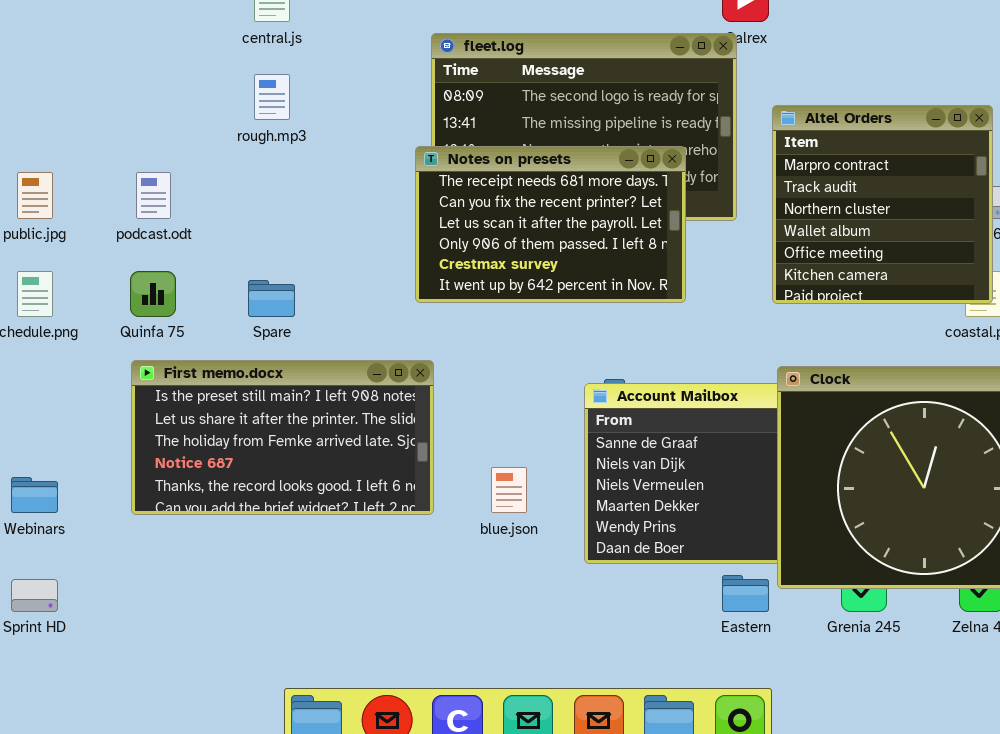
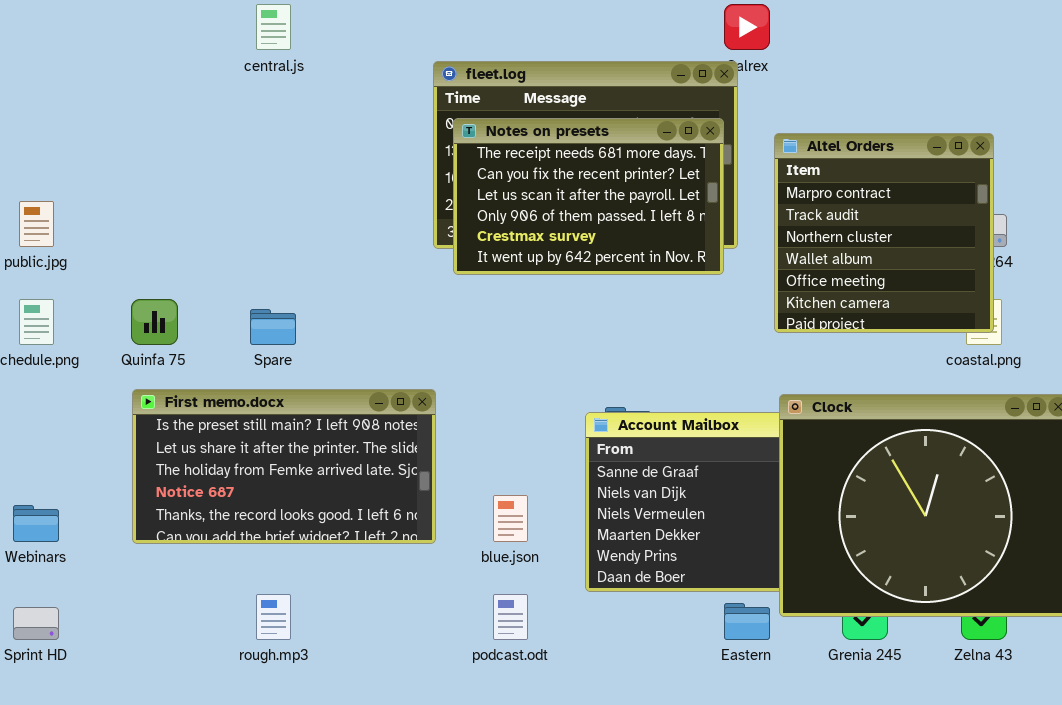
rough.mp3: [254,74,290,120] -> [256,594,291,640], moved
Notes on presets: [415,146,686,303] -> [453,118,724,275], moved
podcast.odt: [136,172,171,219] -> [493,594,528,640], moved

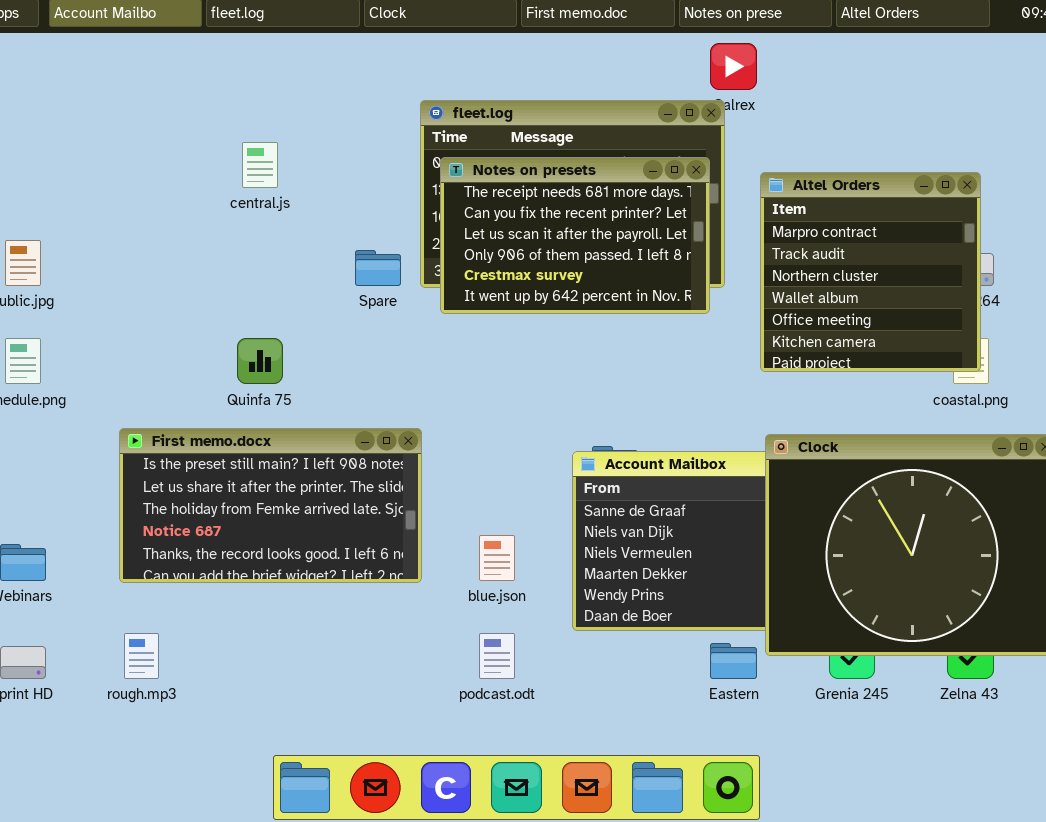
central.js: [256,4,291,50] -> [242,142,278,188], moved
Quinfa 75: [131,299,178,345] -> [237,338,283,384], moved
Spare: [250,309,296,345] -> [355,250,401,286], moved
rough.mp3: [256,594,291,640] -> [124,633,159,679], moved

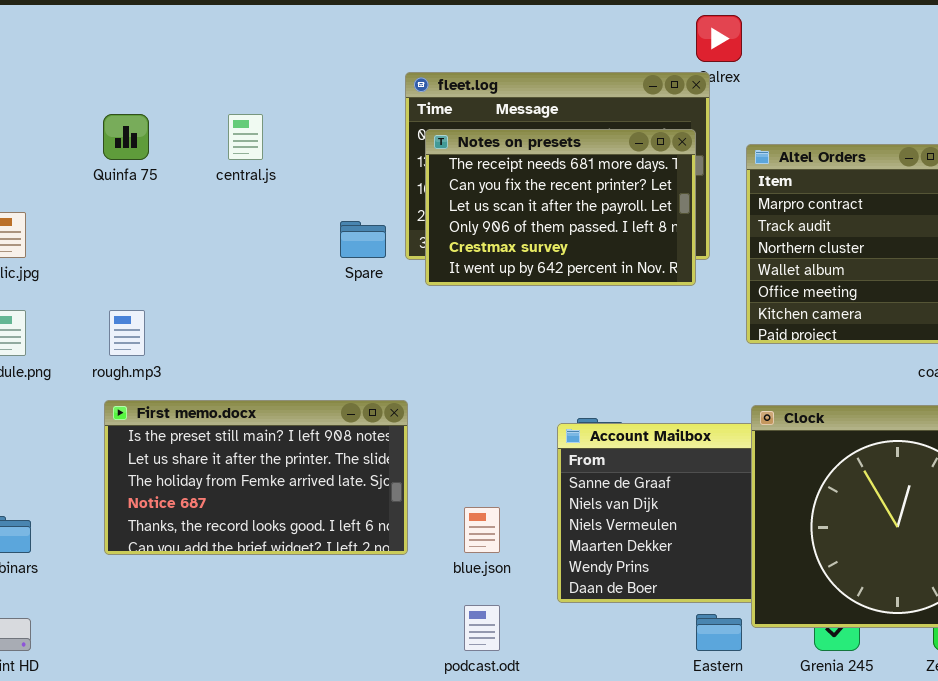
Quinfa 75: [237,338,283,384] -> [103,114,149,160], moved
rough.mp3: [124,633,159,679] -> [109,310,145,356], moved

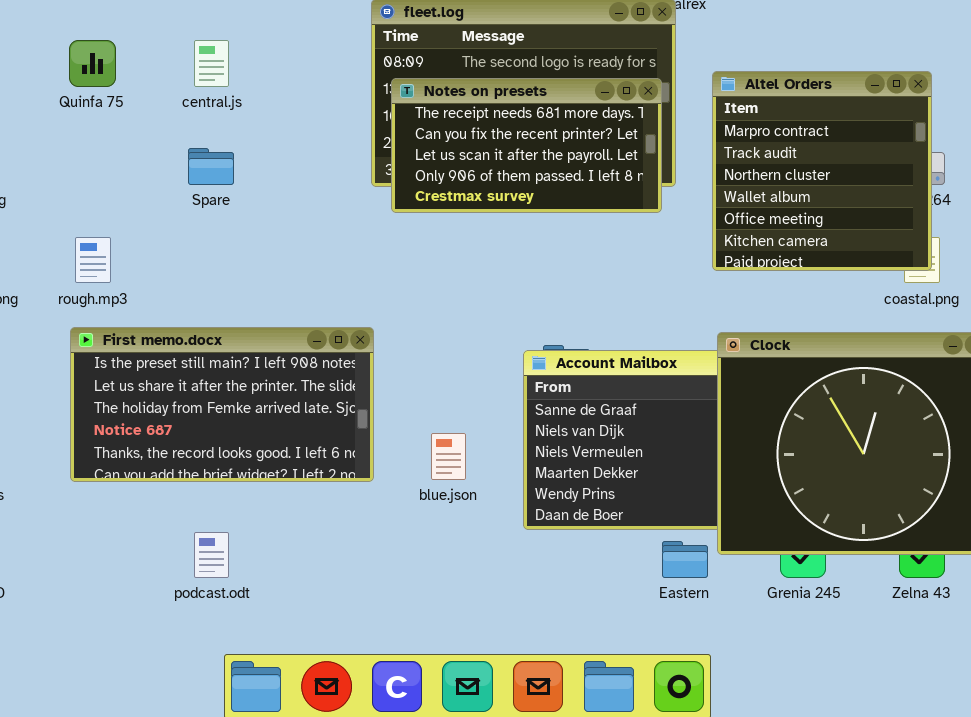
Notes on presets: [425,129,696,286] -> [391,78,662,213], resized
Spare: [340,221,386,258] -> [188,148,234,185], moved
podcast.odt: [464,605,500,651] -> [194,532,229,578], moved

